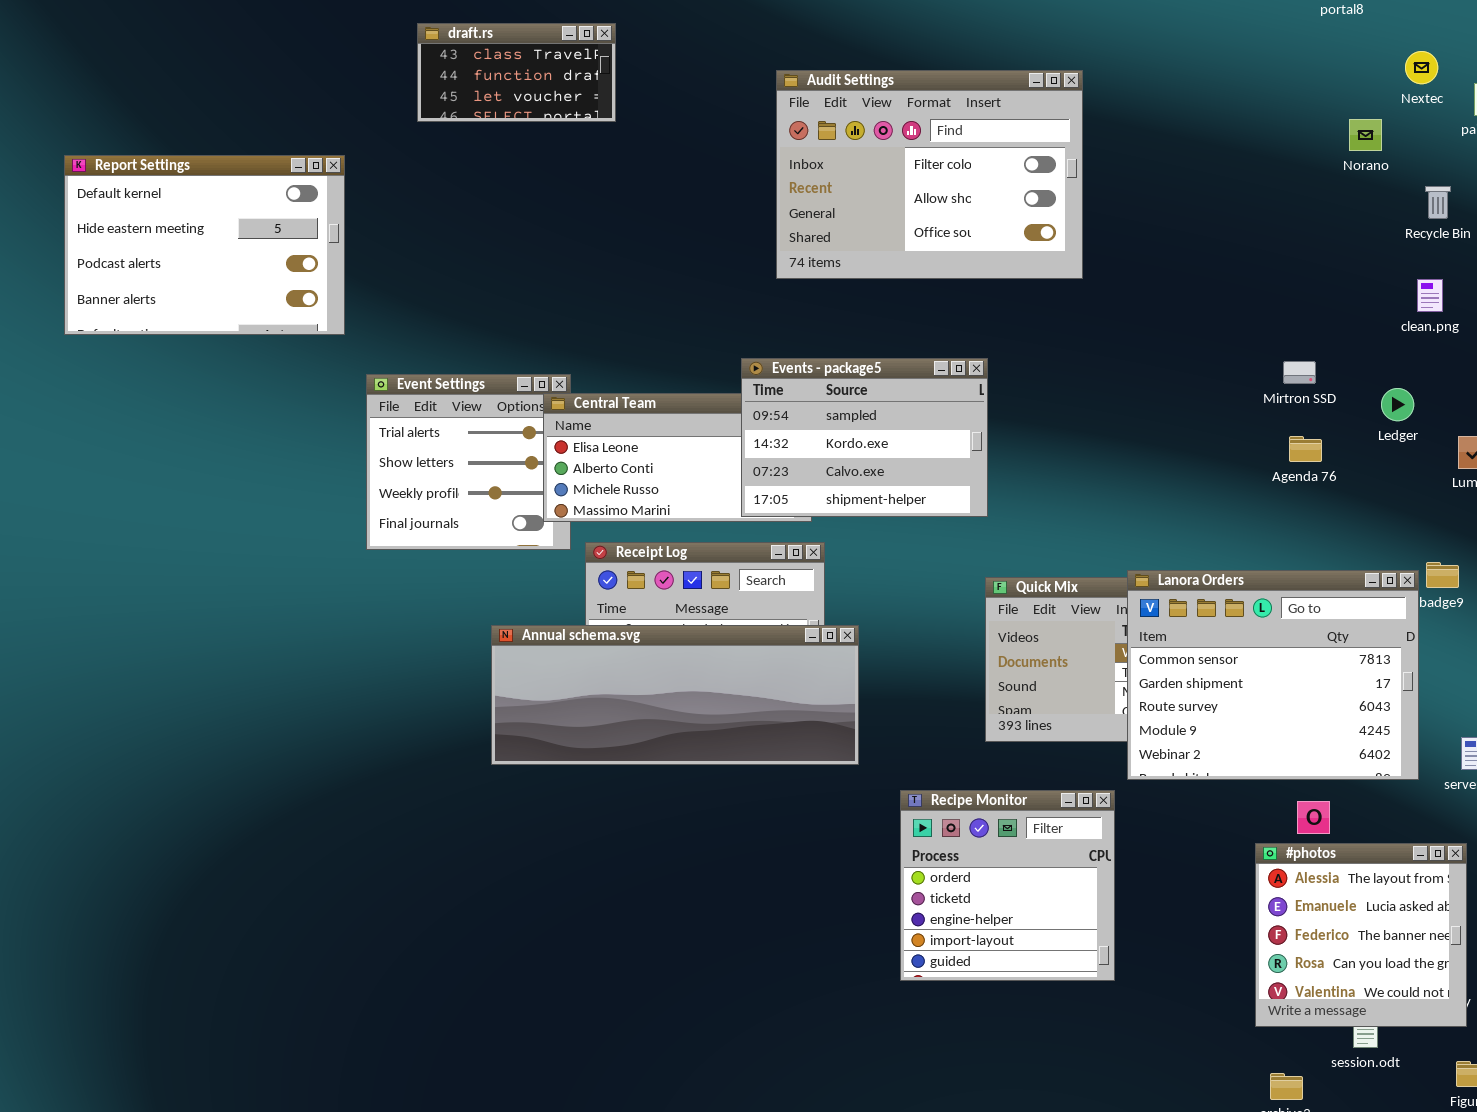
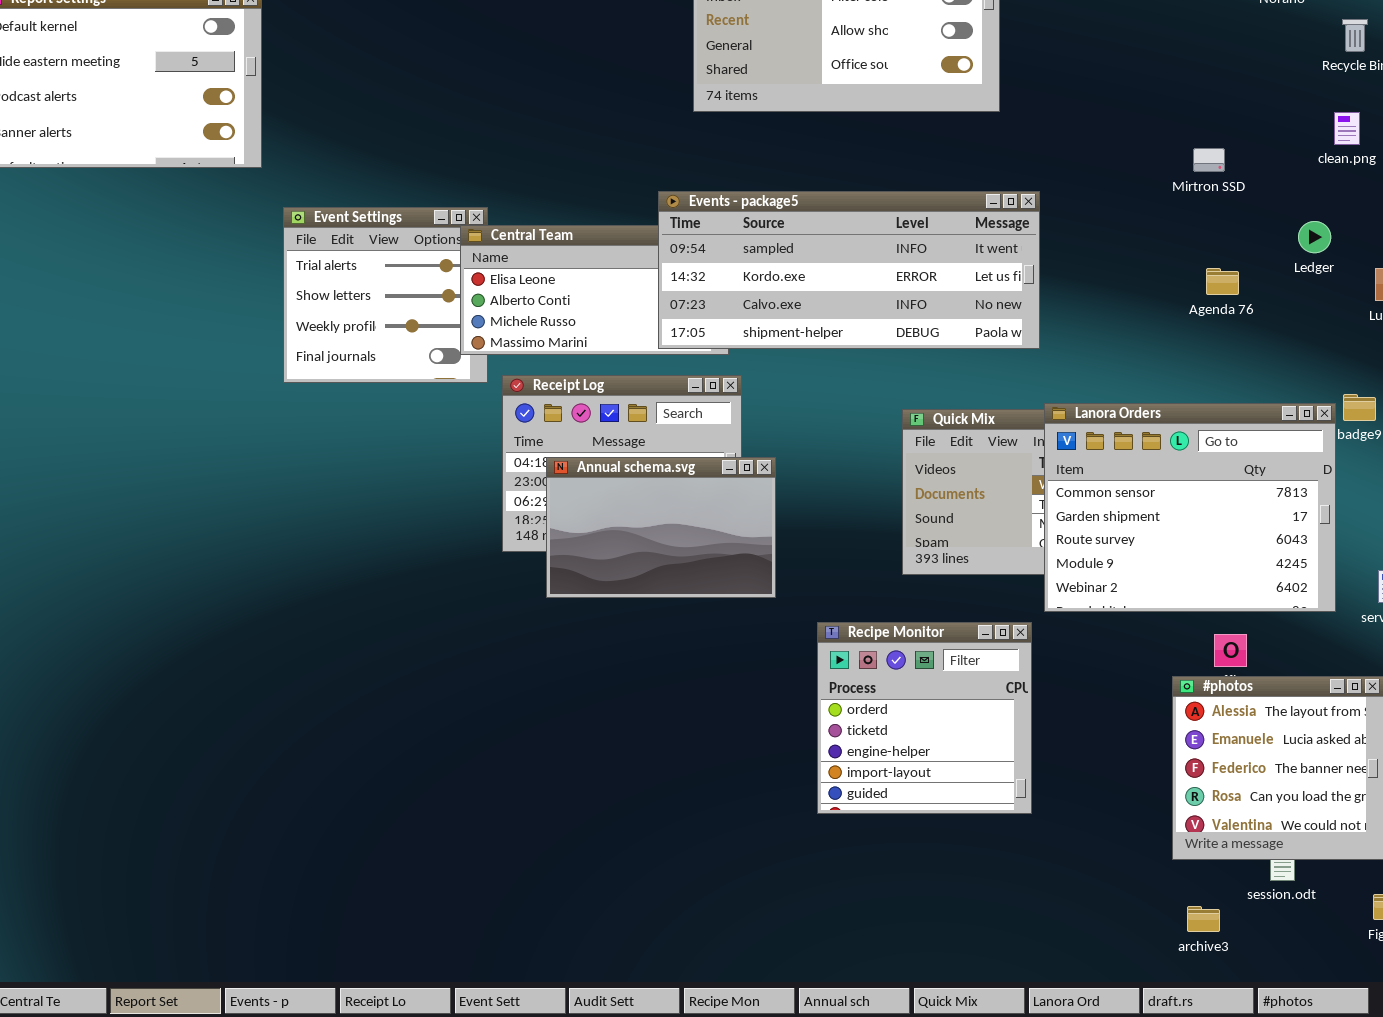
Events - package5: [741,358,988,517] -> [658,191,1040,349], resized
Mirtron SSD: [1283,361,1316,384] -> [1193,148,1225,172], moved
Annual schema.svg: [491,625,859,765] -> [546,457,776,598], resized

